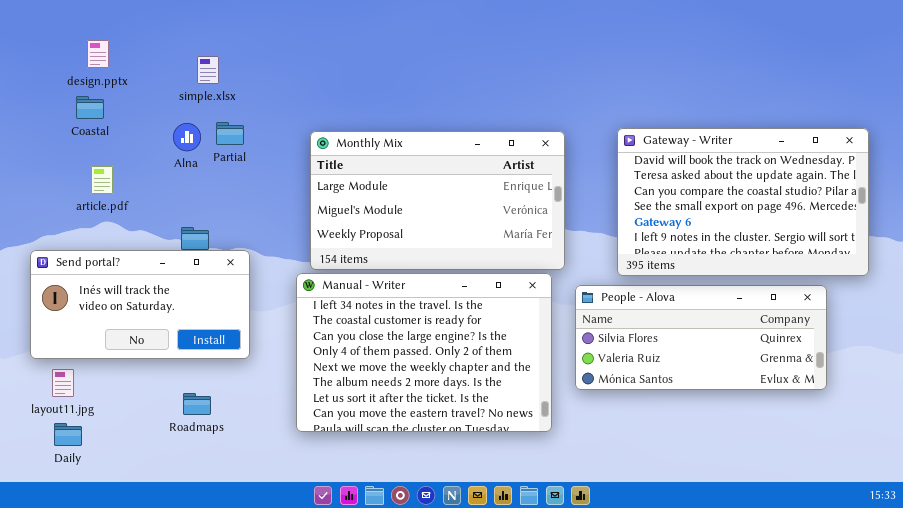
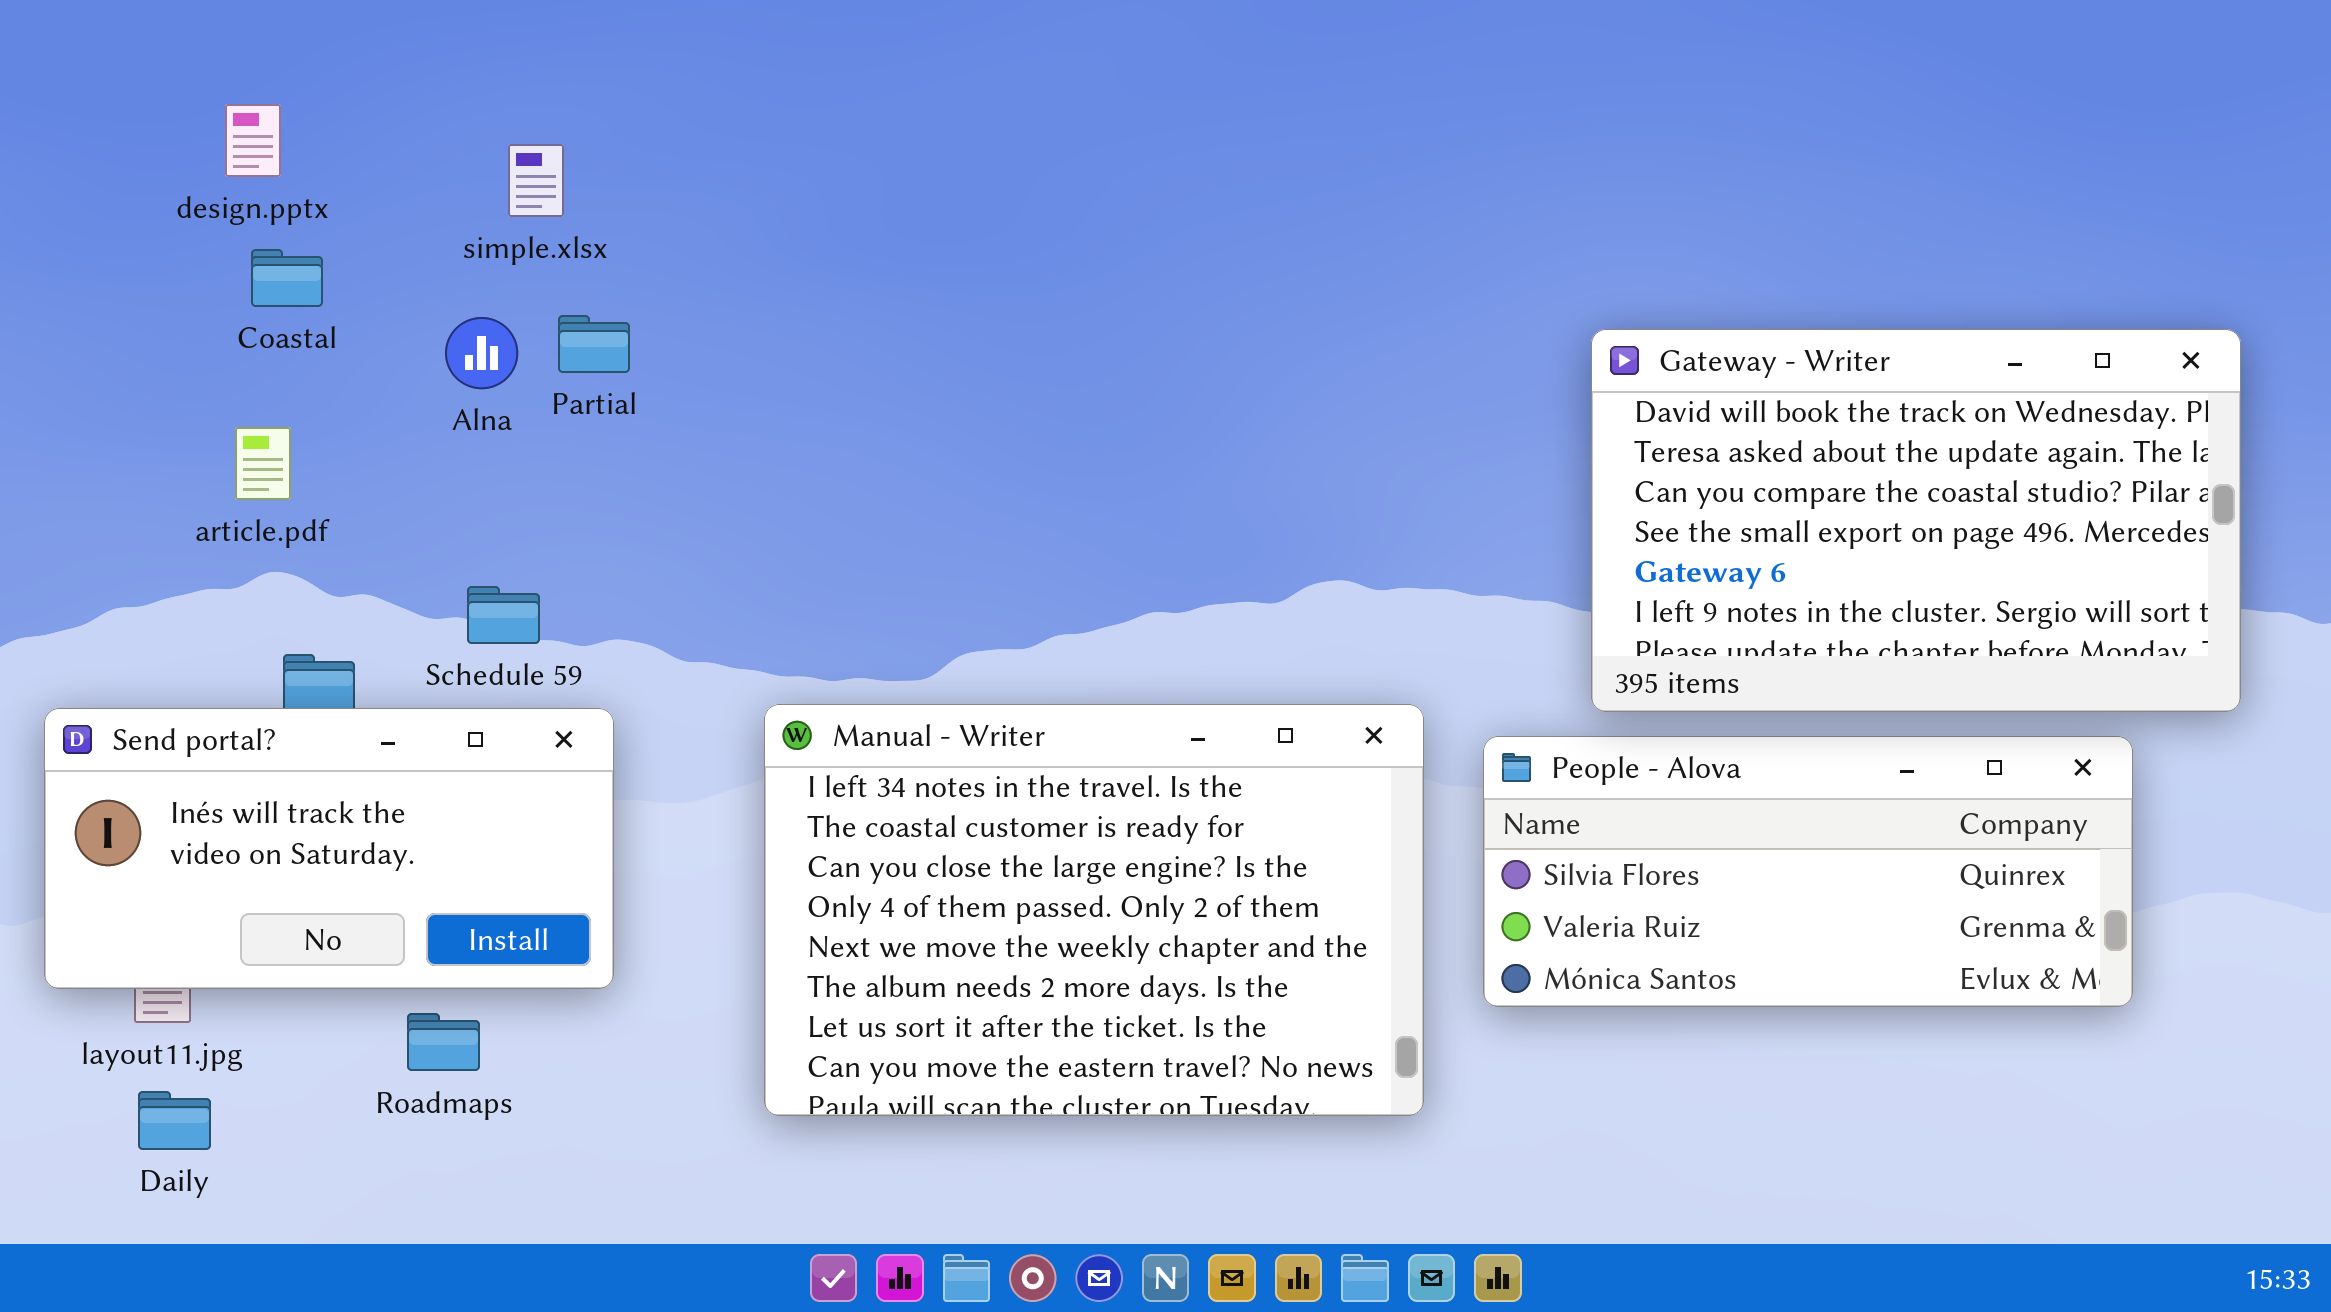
Coastal: [76,96,104,119] -> [251,249,323,307], moved
Monthly Mix: [310,131,565,270] -> none, closed
Send portal?: [30,250,250,359] -> [44,708,614,989], moved
Roadmaps: [183,393,211,415] -> [407,1013,480,1071], moved

